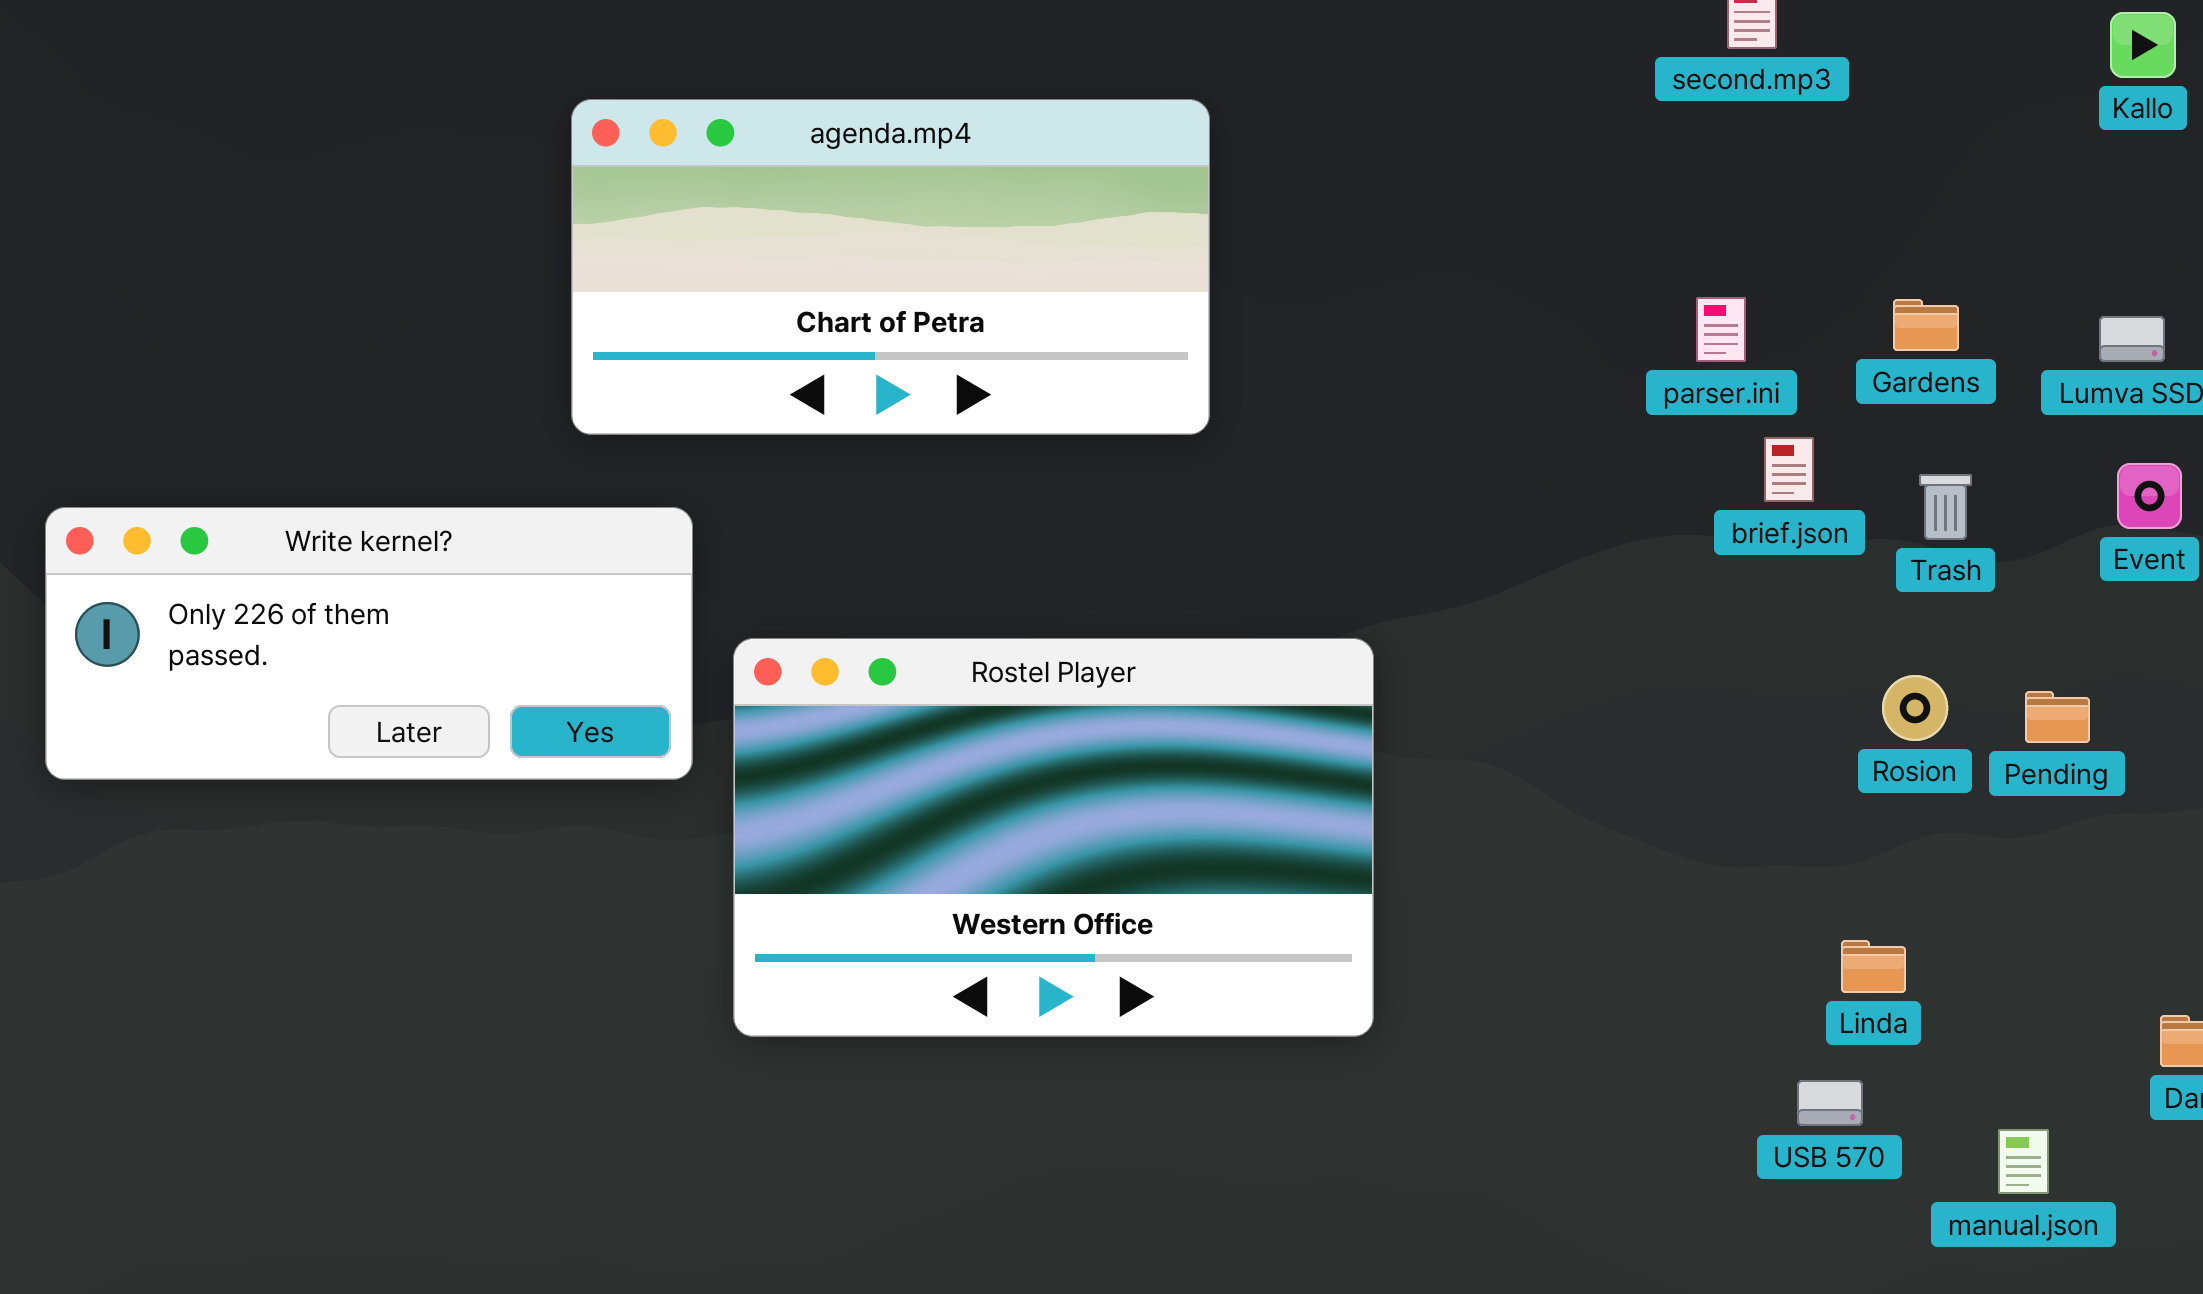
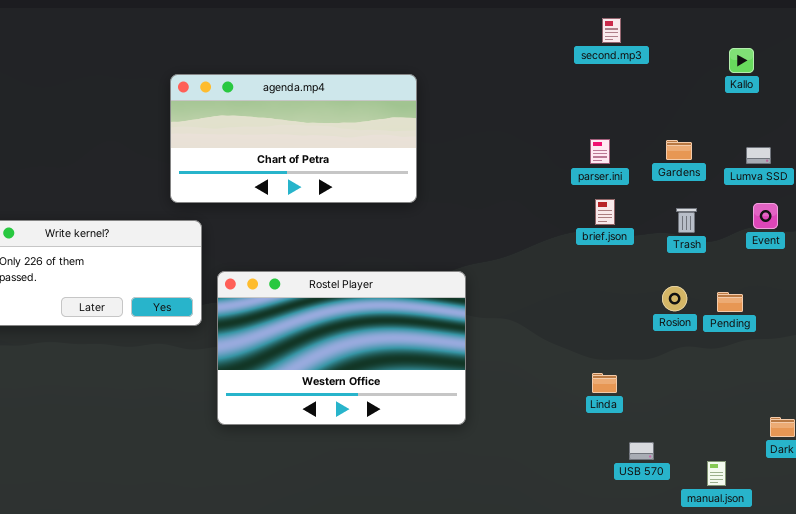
Kallo: [2110,12,2176,78] -> [729,48,754,73], moved
agenda.mp4: [571,99,1210,435] -> [170,74,417,203], moved
brief.json: [1764,437,1814,502] -> [595,199,615,225], moved
Linda: [1841,940,1906,993] -> [592,373,617,393], moved

